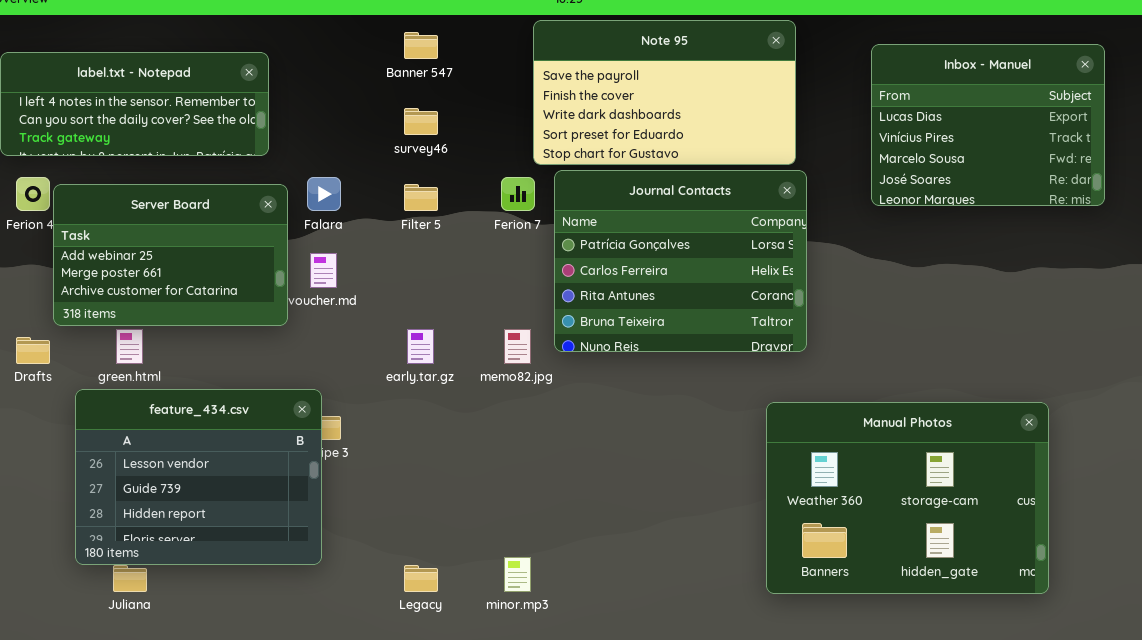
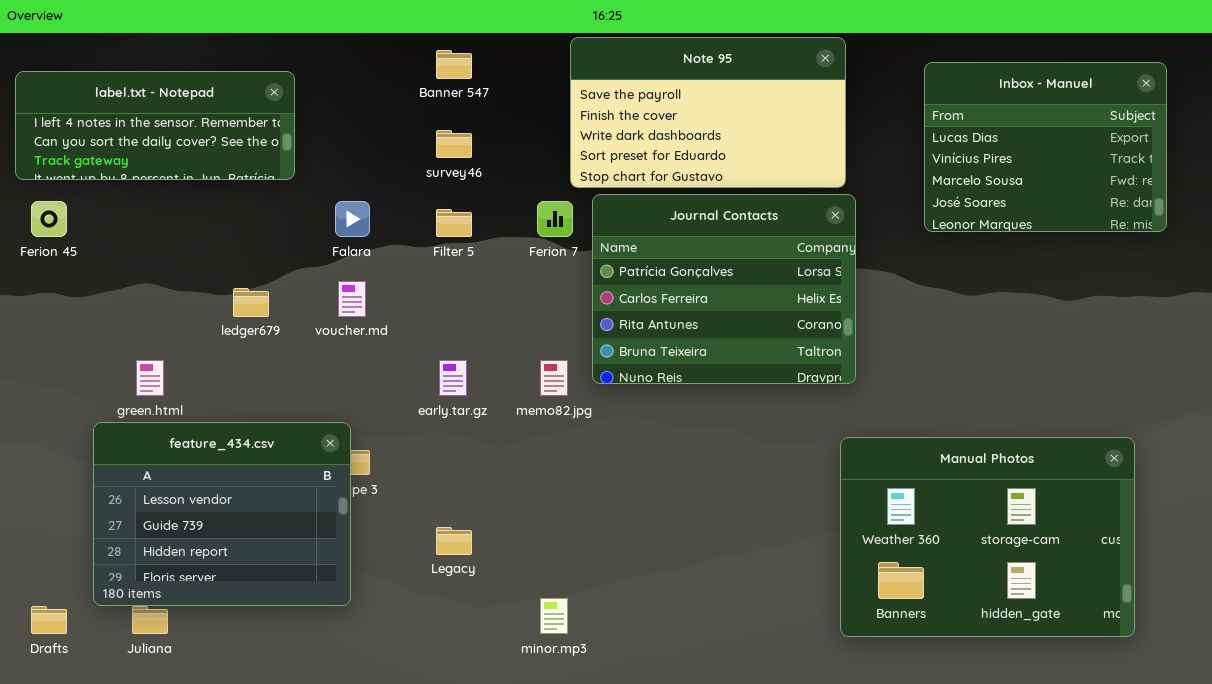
Server Board: [53,184,288,326] -> none, closed
Drafts: [16,337,50,364] -> [31,606,67,634], moved
Manual Photos: [766,402,1049,594] -> [840,437,1135,637], moved
Legacy: [404,565,438,592] -> [436,527,472,555], moved

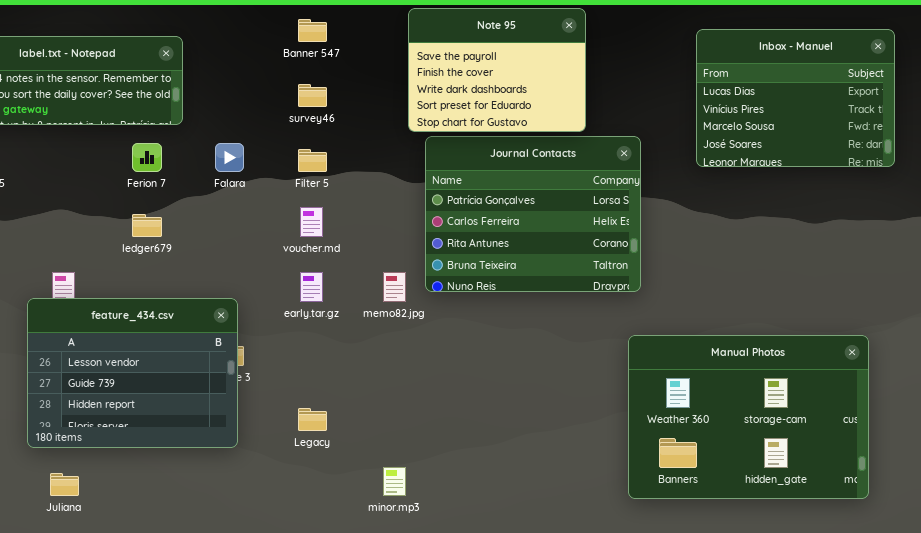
Note 95: [570,37,846,188] -> [408,8,586,132], resized
Ferion 7: [537,201,573,237] -> [132,143,162,172], moved
voucher.md: [338,281,366,317] -> [300,207,323,237], moved
feature_434.csv: [93,422,351,606] -> [27,298,238,448], moved

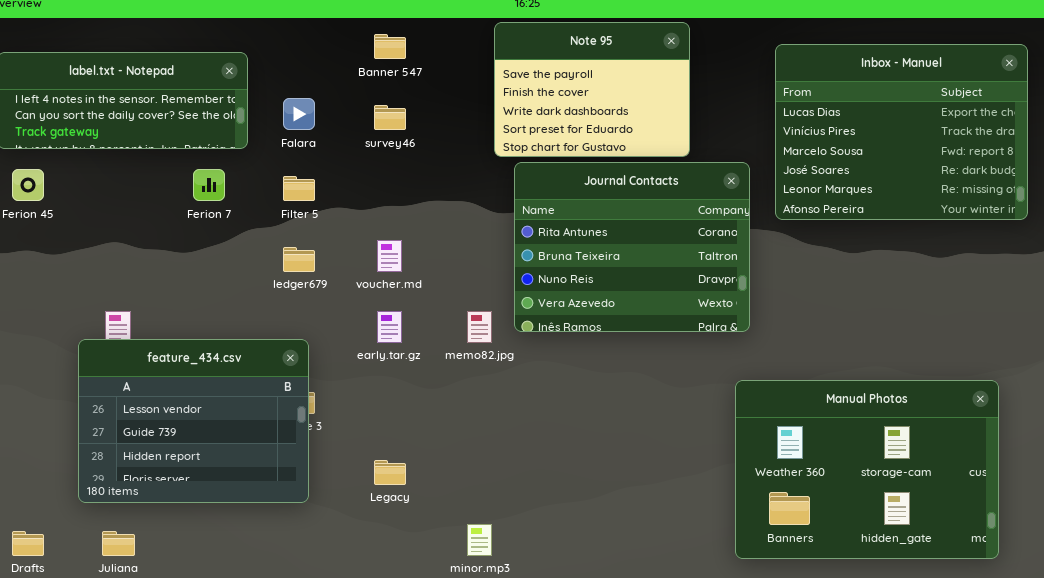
Inbox - Manuel: [696,29,895,167] -> [775,44,1028,220], resized
Journal Contacts: [425,136,641,292] -> [514,162,750,332], scrolled down 2 rows
Falara: [215,143,244,172] -> [283,98,315,130], moved
Filter 5: [298,149,327,172] -> [283,176,315,201], moved
ledger679: [132,214,162,237] -> [283,247,315,272], moved

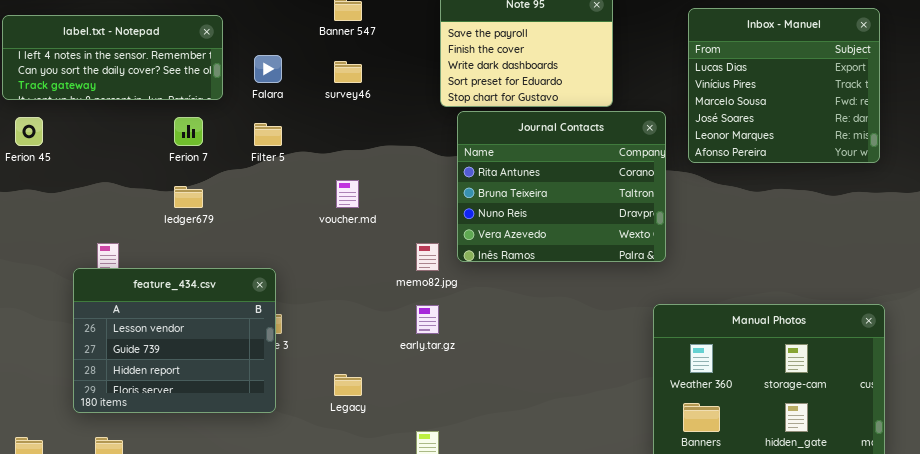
Inbox - Manuel: [775,44,1028,220] -> [688,8,880,163], resized
ledger679: [283,247,315,272] -> [174,186,203,208], moved
early.tar.gz: [377,311,402,343] -> [416,305,439,334], moved

